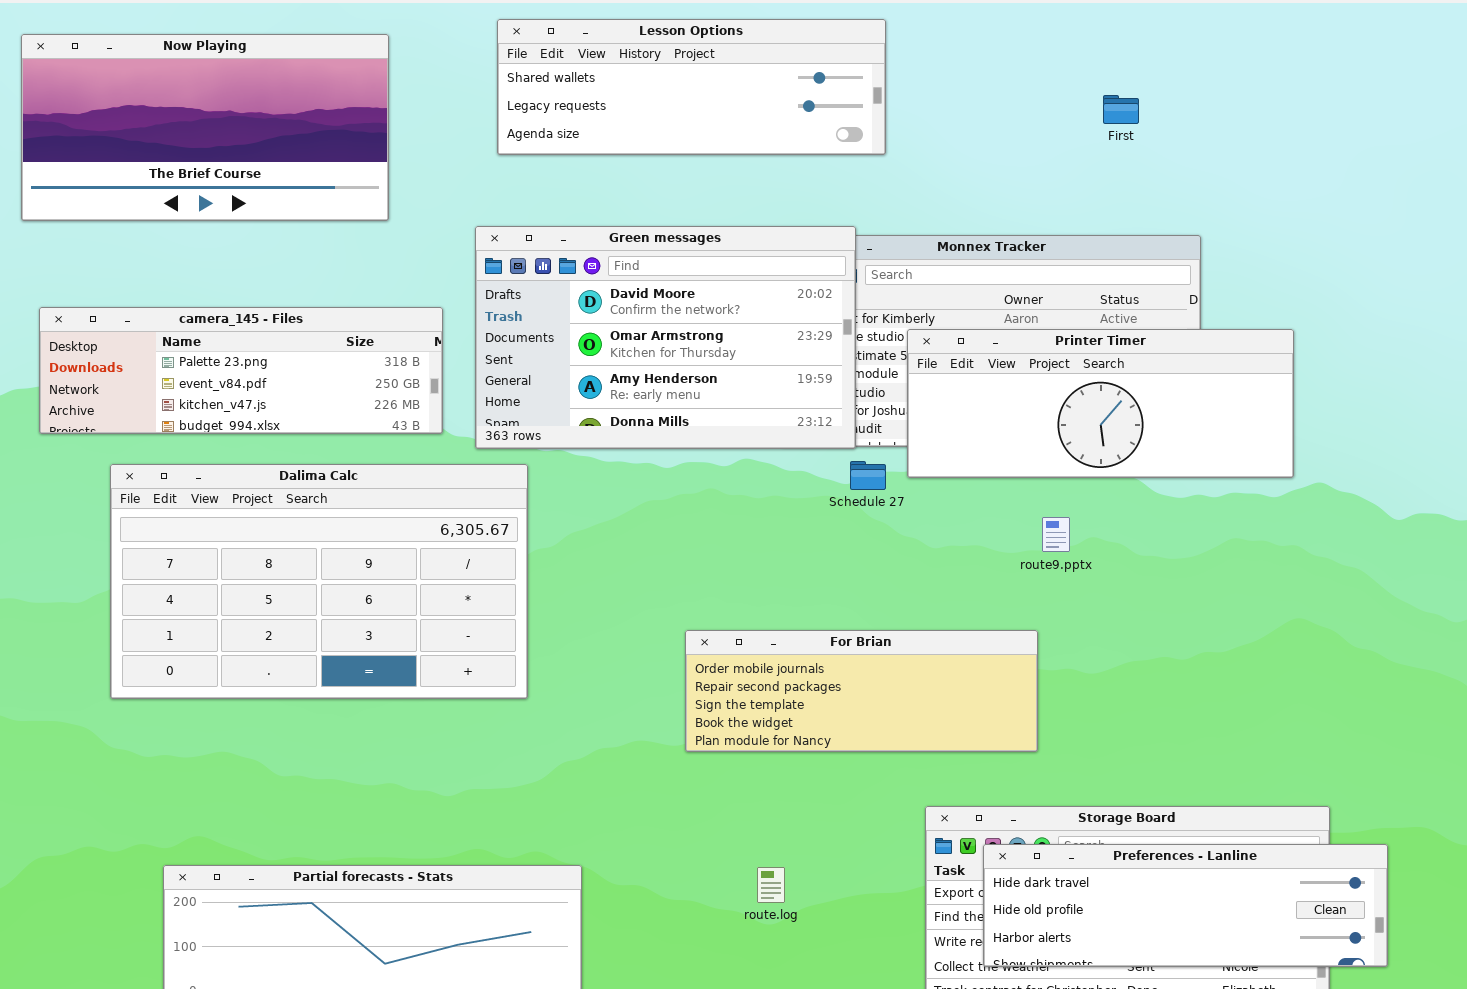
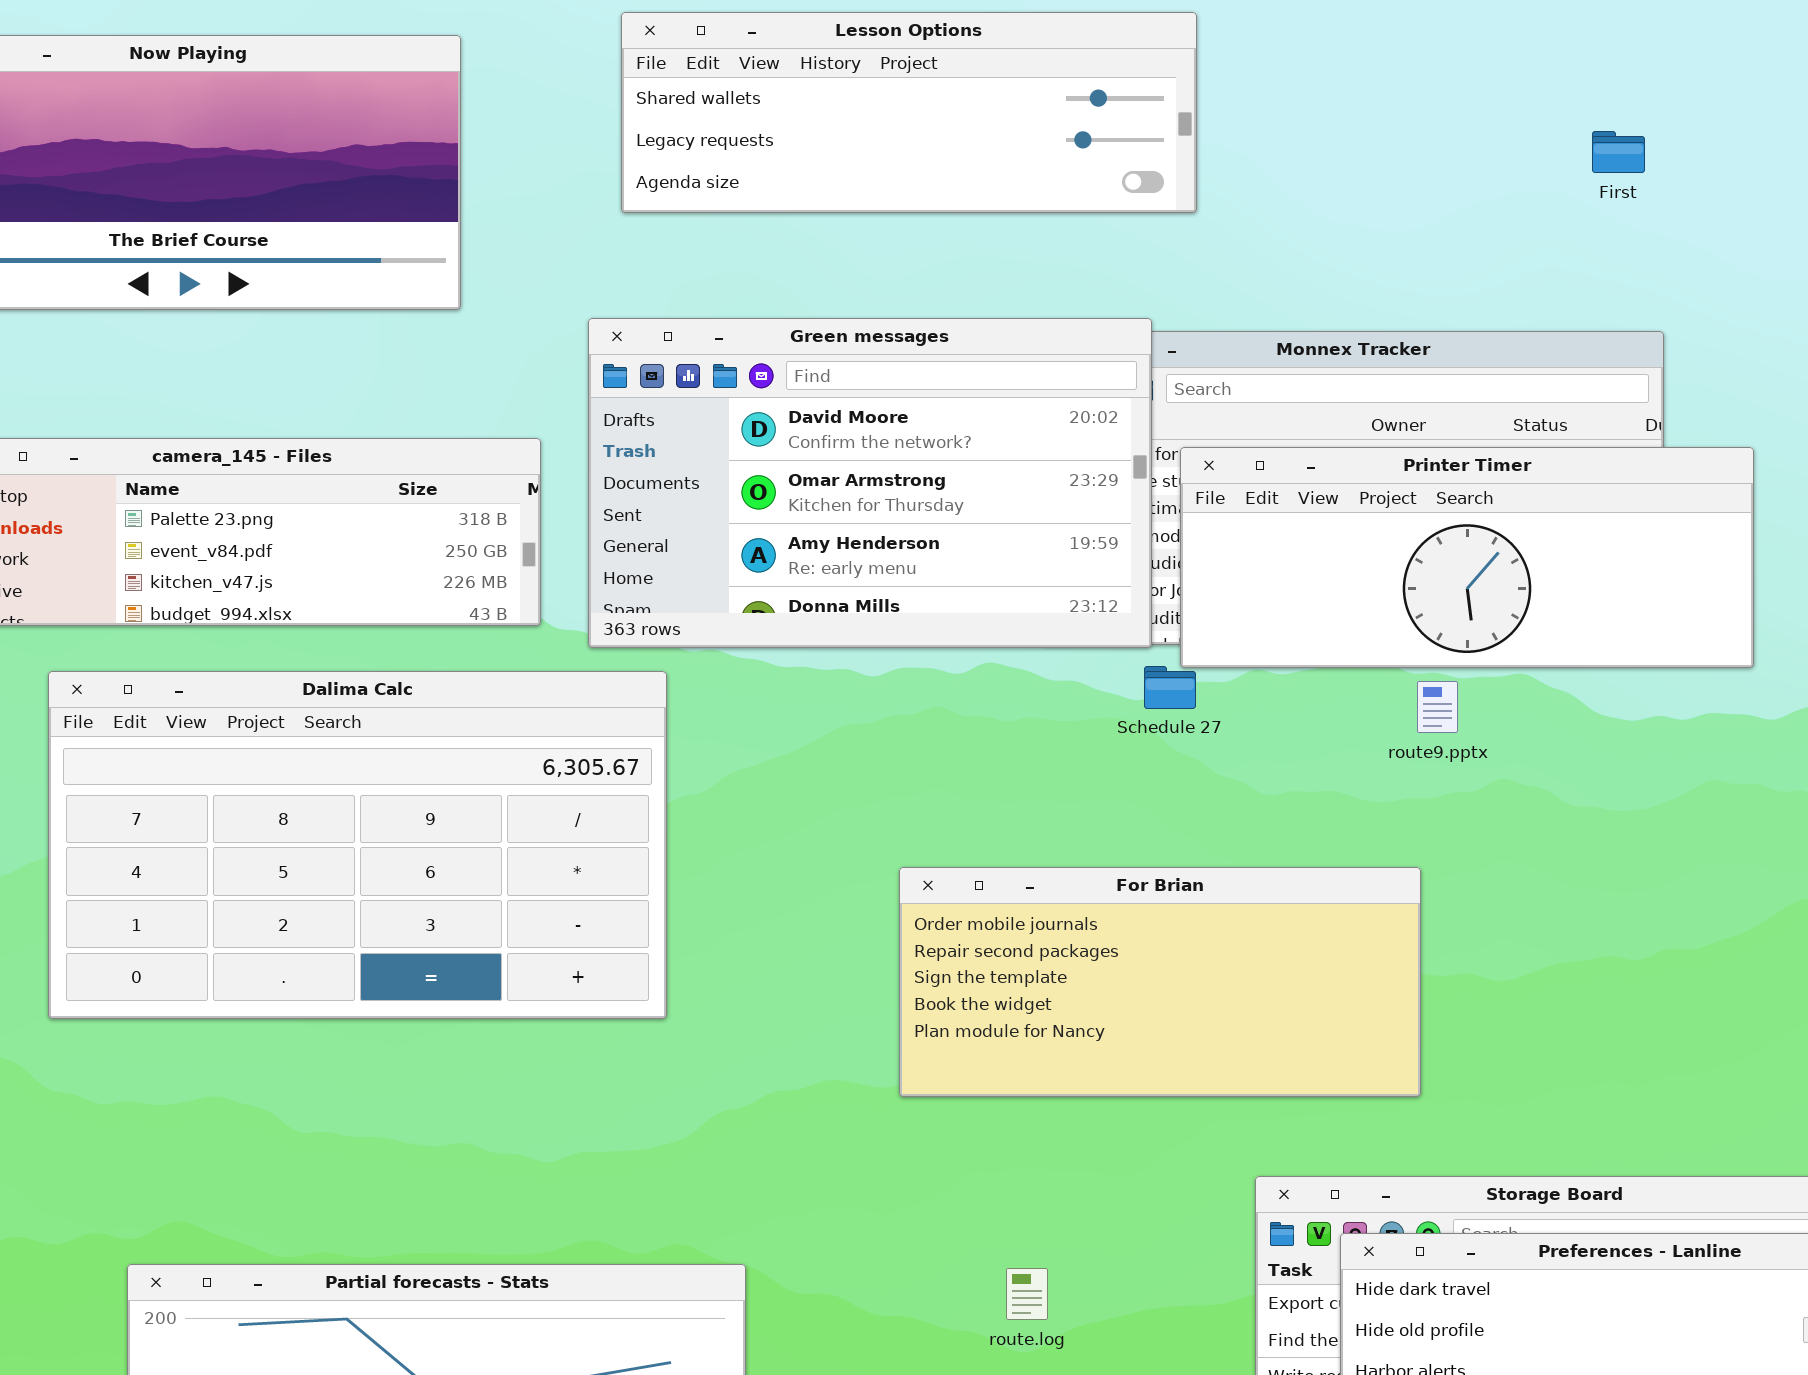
First: [1103,95,1139,124] -> [1592,131,1645,173], moved
Printer Timer: [907,329,1294,478] -> [1180,447,1754,668], moved
route9.pptx: [1042,517,1070,552] -> [1417,681,1458,733], moved
For Brian: [685,630,1038,752] -> [899,867,1421,1097], resized

